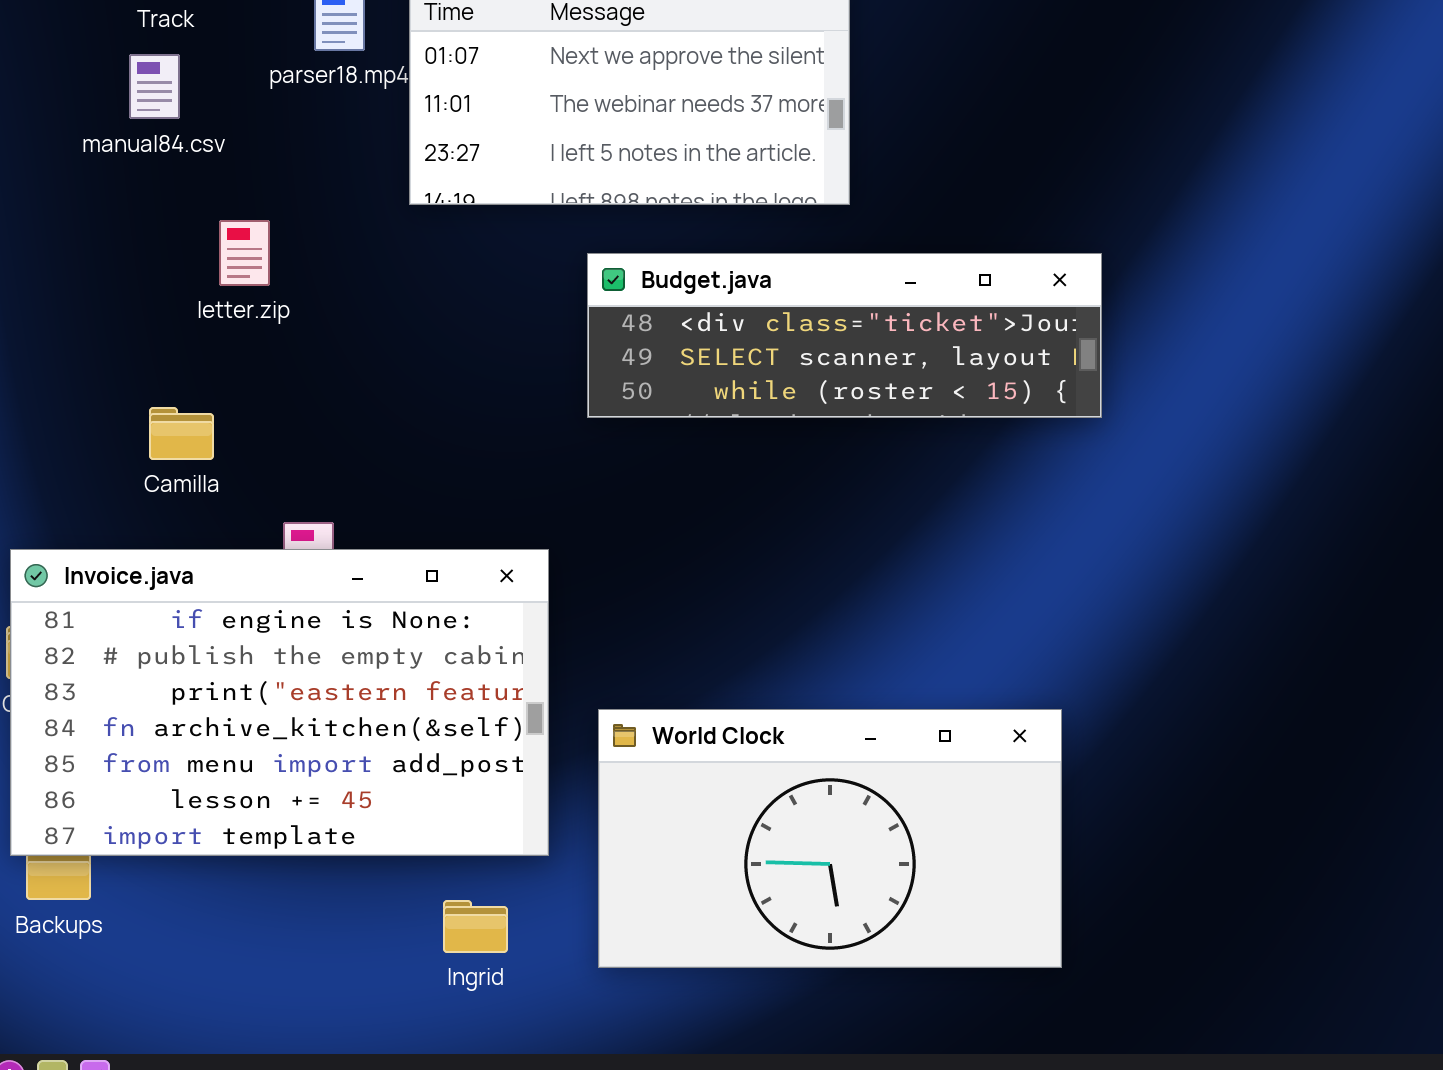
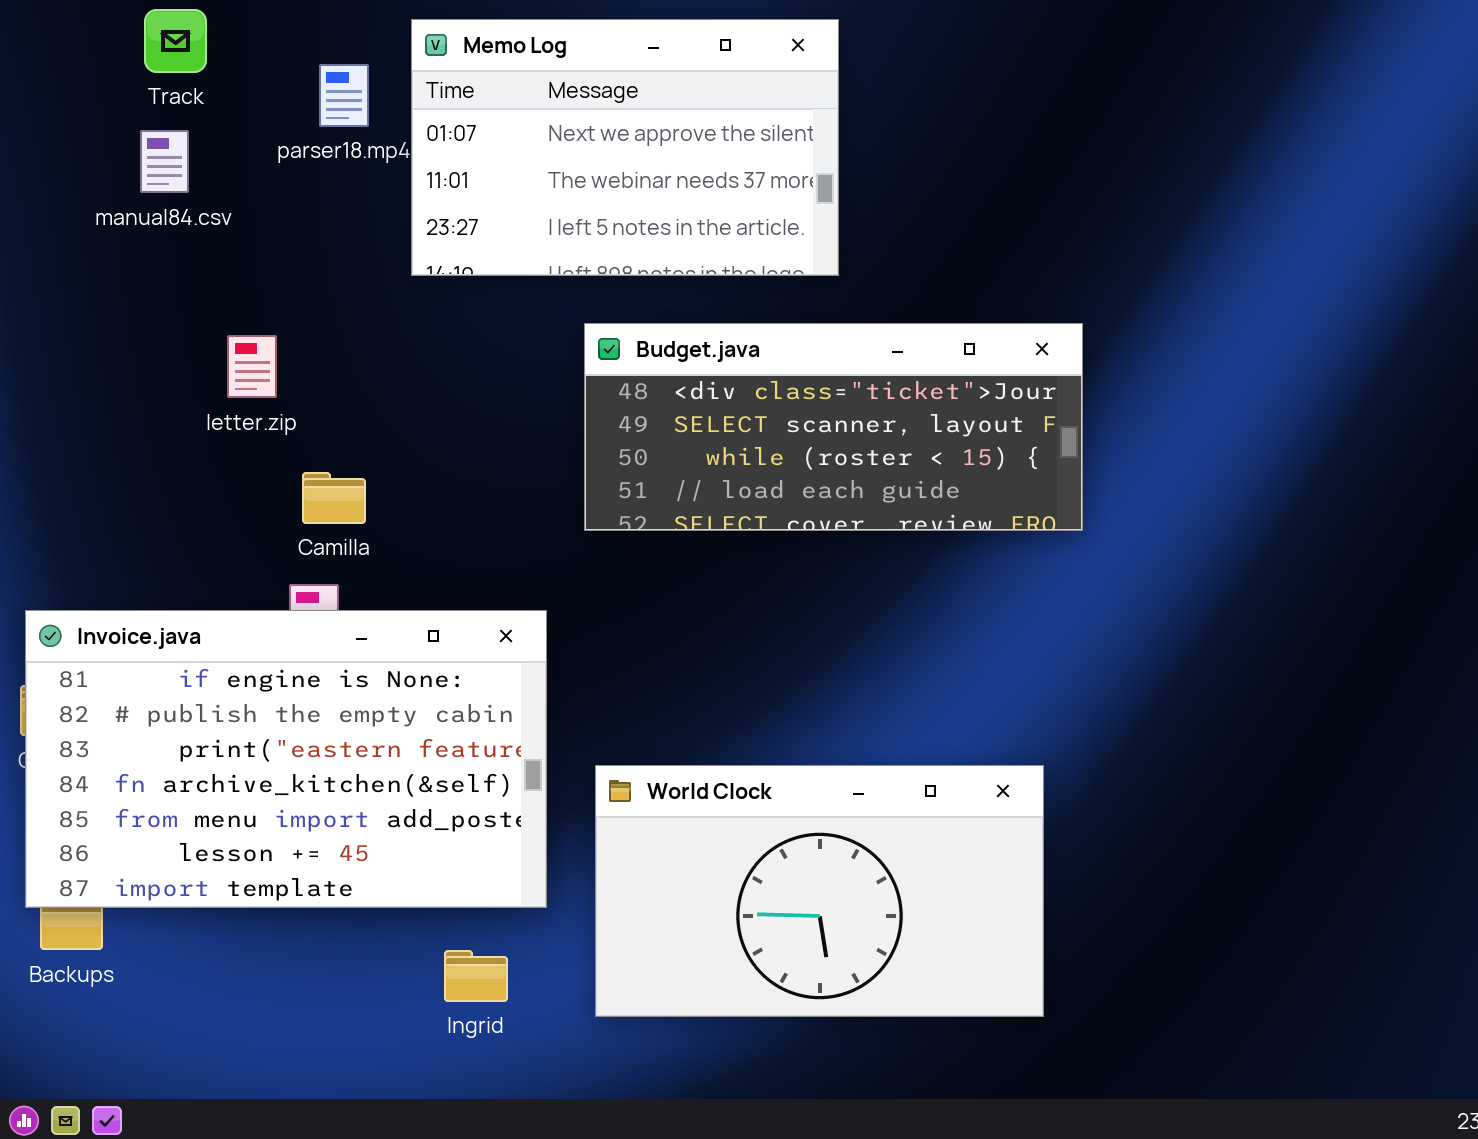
letter.zip: [219,220,270,286] -> [227,335,277,398], moved
Budget.java: [587,253,1102,418] -> [584,323,1083,531], resized
Camilla: [149,407,214,460] -> [302,472,366,524], moved

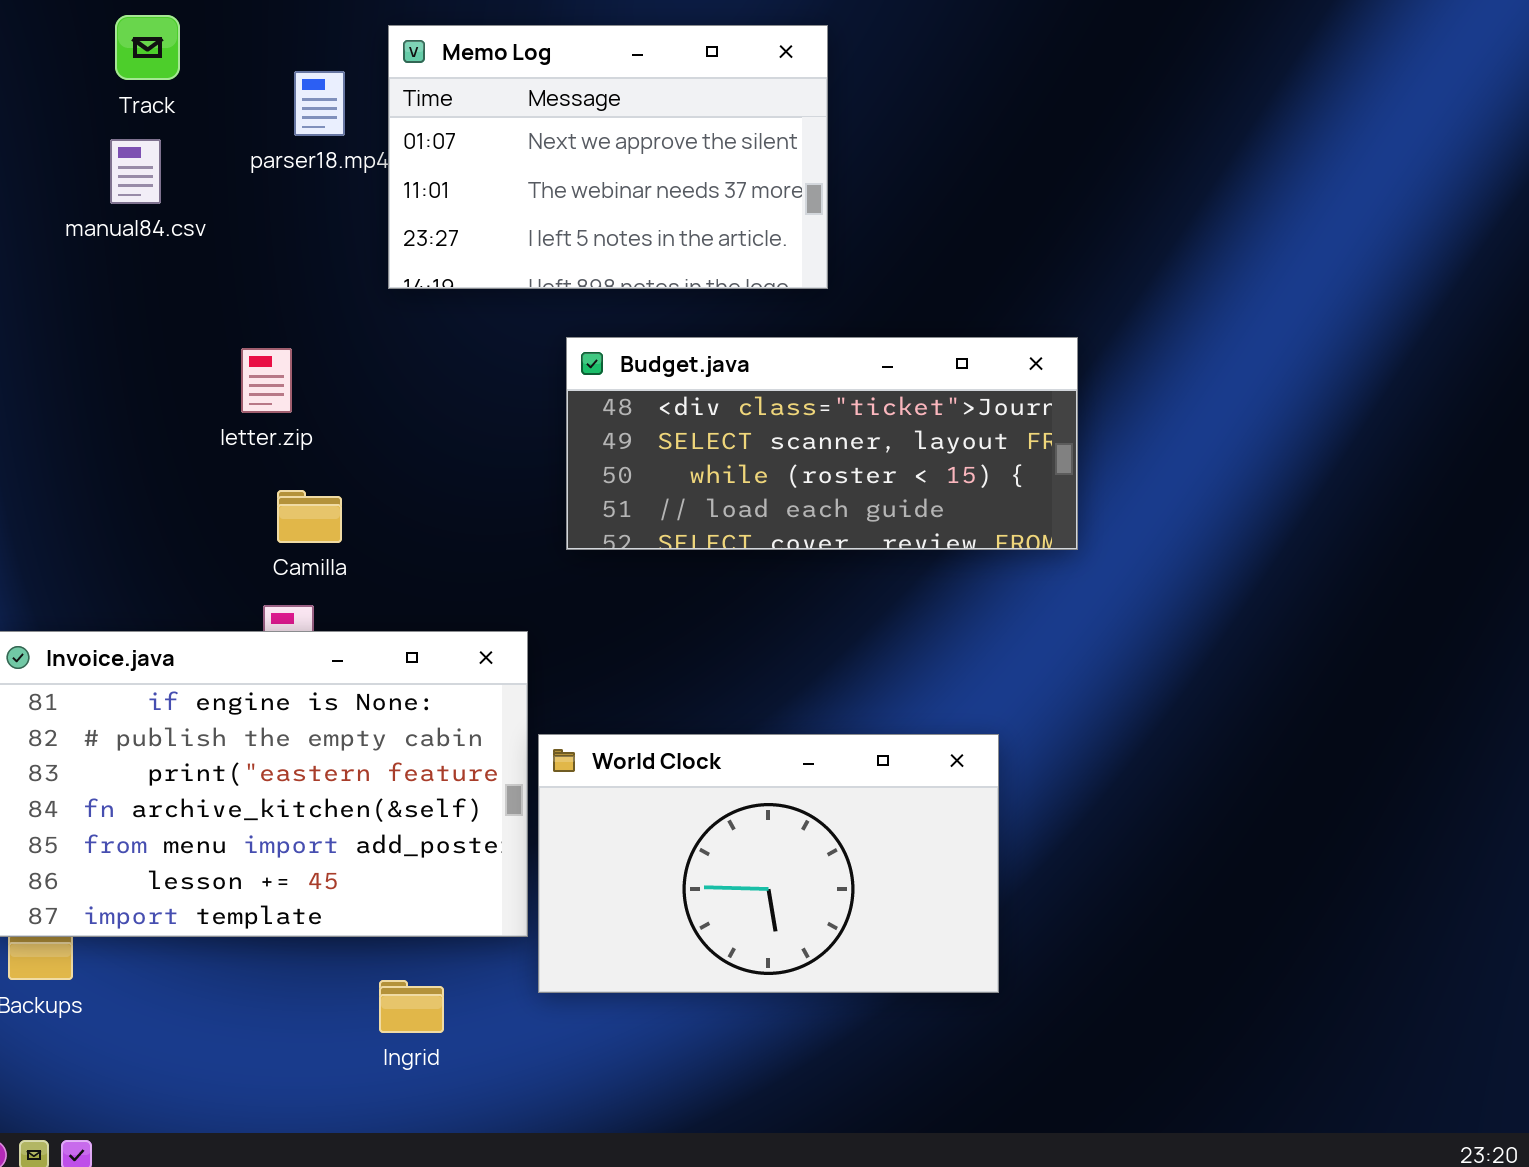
letter.zip: [227,335,277,398] -> [241,348,292,413], moved
World Clock: [595,765,1044,1017] -> [538,734,999,993], moved
Ingrid: [444,950,508,1002] -> [379,980,444,1033], moved

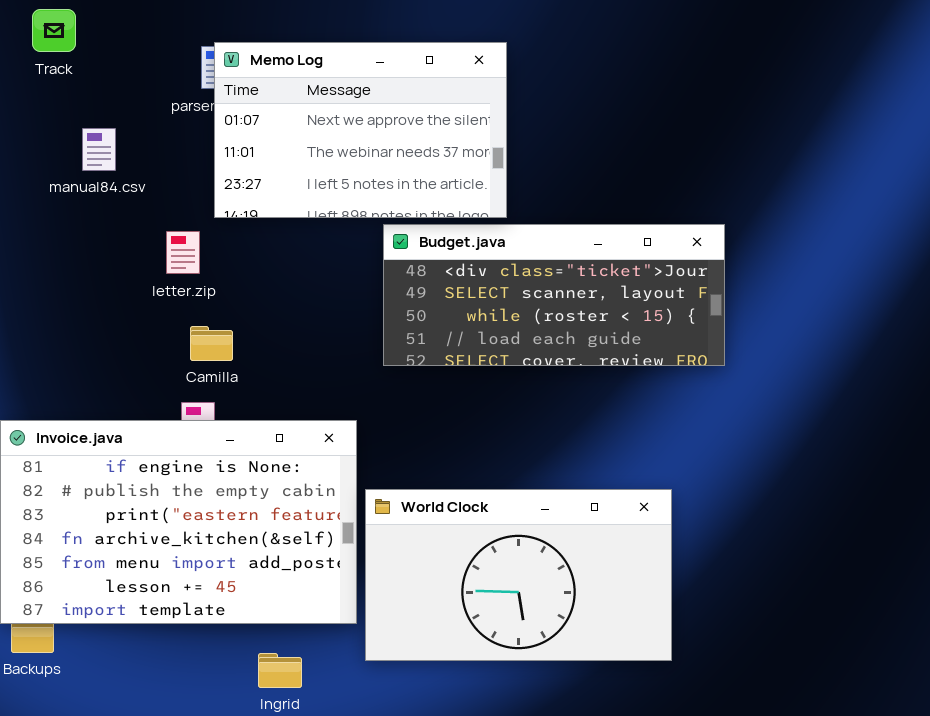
Track: [115,15,180,80] -> [32,9,76,52], moved
Memo Log: [388,25,828,289] -> [214,42,507,218], moved
manual84.csv: [110,139,161,204] -> [82,128,116,171], moved

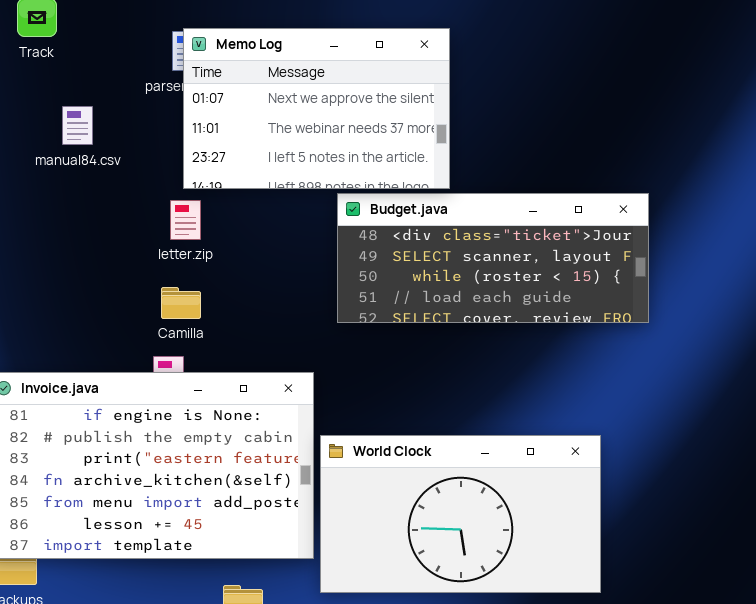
letter.zip: [166,231,200,274] -> [170,200,201,240], moved

